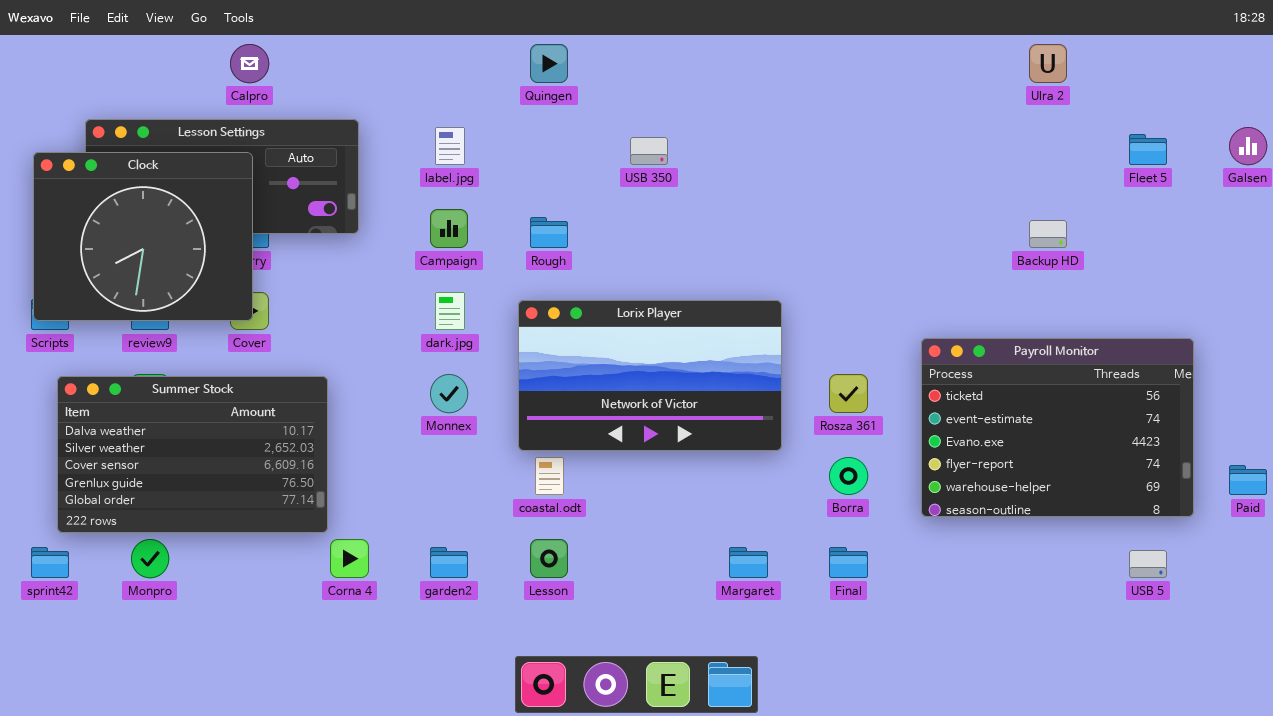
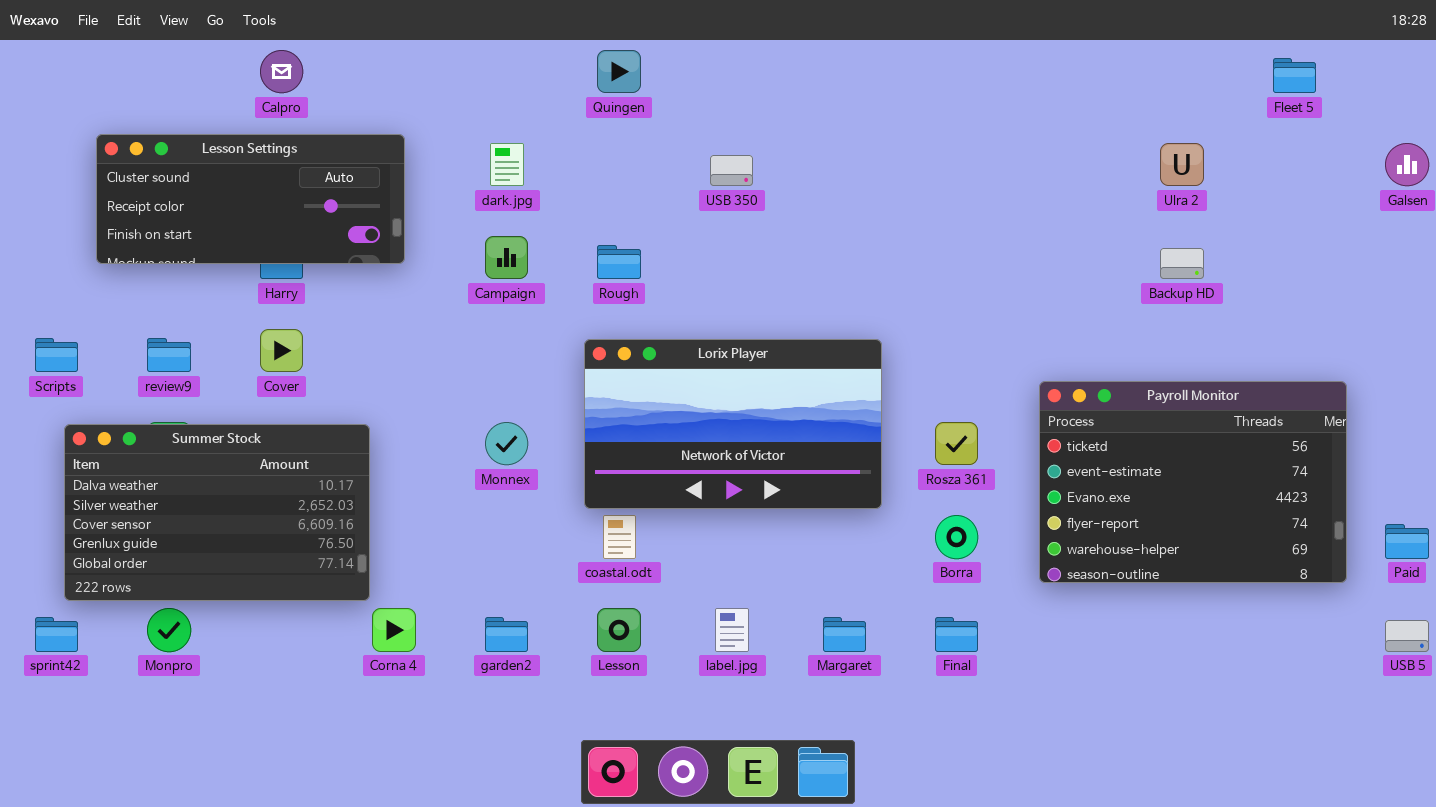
Ulra 2: [1029,44,1067,83] -> [1160,143,1204,186], moved
label.jpg: [435,127,465,165] -> [715,608,749,652], moved
Fleet 5: [1129,134,1167,165] -> [1273,58,1316,93], moved
Clock: [33,152,253,321] -> none, closed
dark.jpg: [435,292,465,330] -> [490,143,524,186], moved
USB 5: [1129,550,1167,578] -> [1385,620,1429,652], moved

